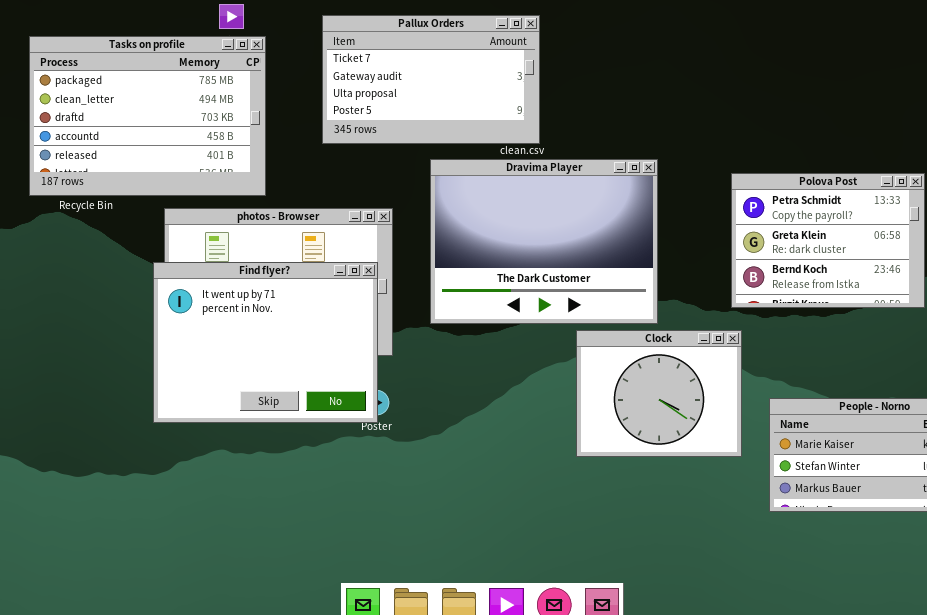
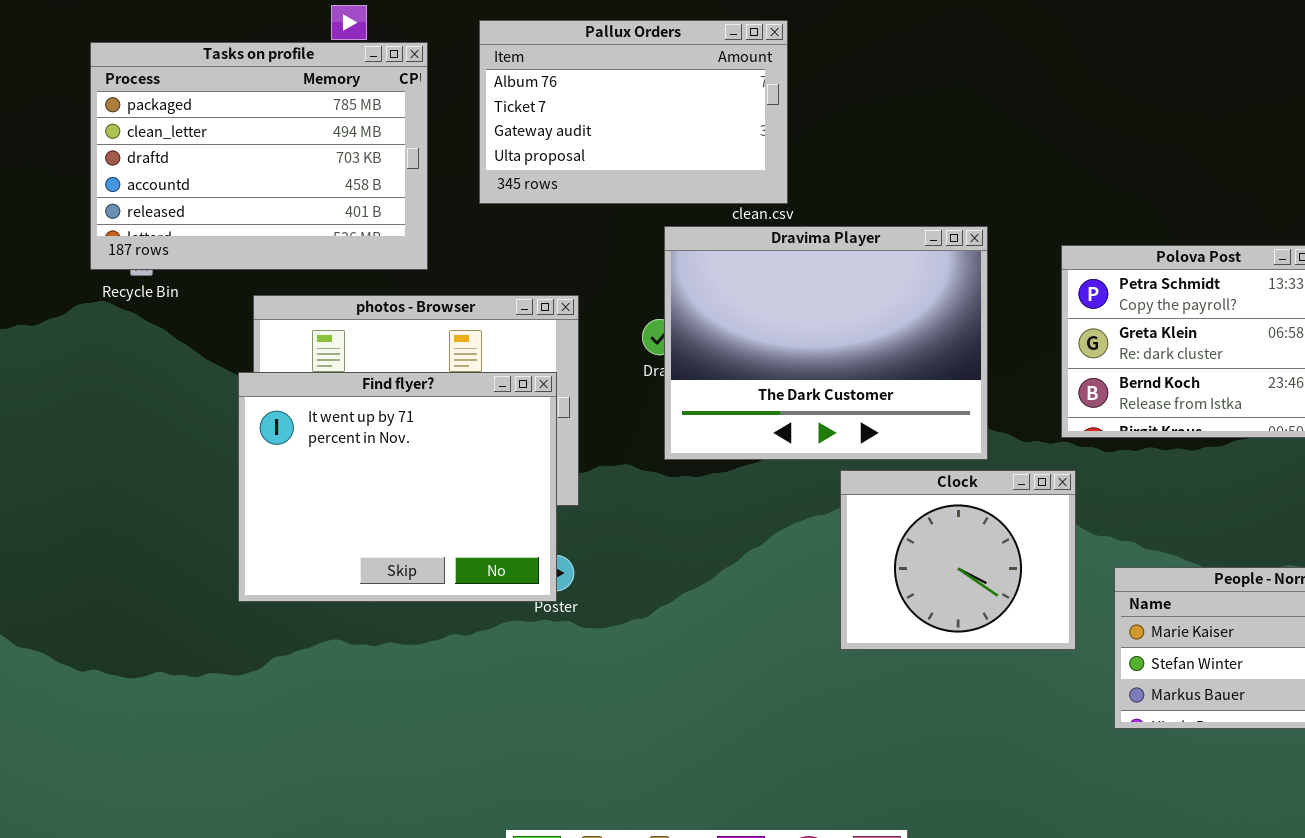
Pallux Orders: [322,15,540,144] -> [479,20,788,204], scrolled up 1 row
Tasks on profile: [29,36,266,196] -> [90,42,428,270], moved
Dravima Player: [430,159,658,324] -> [664,226,988,460], moved

